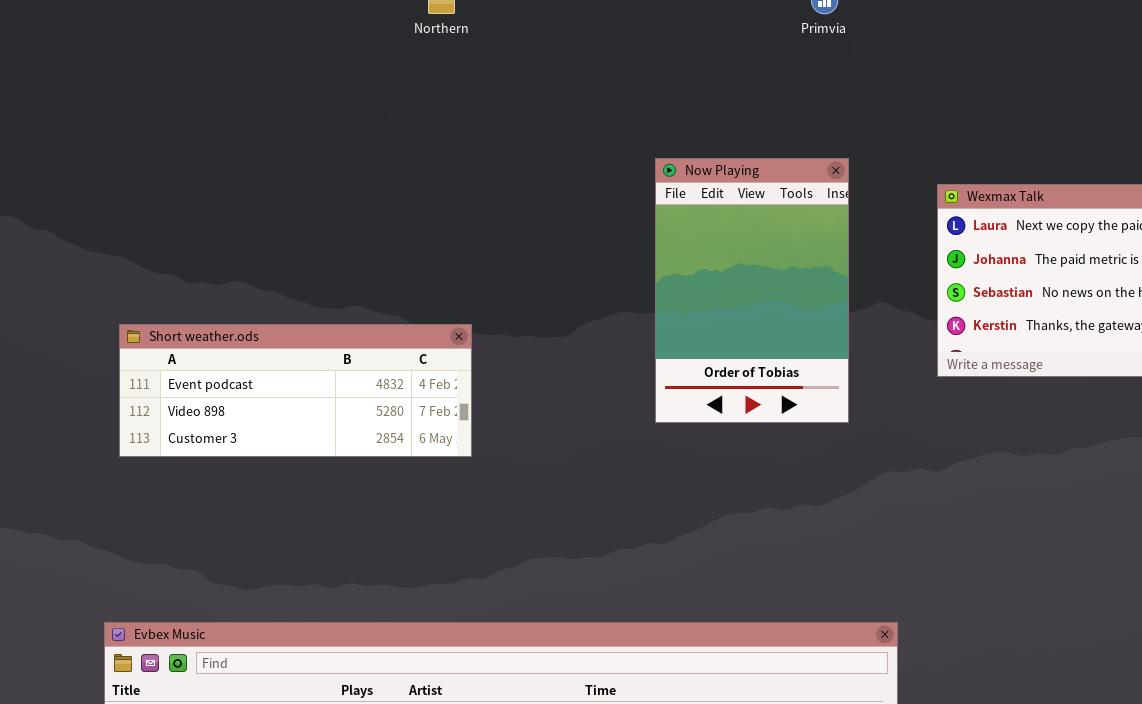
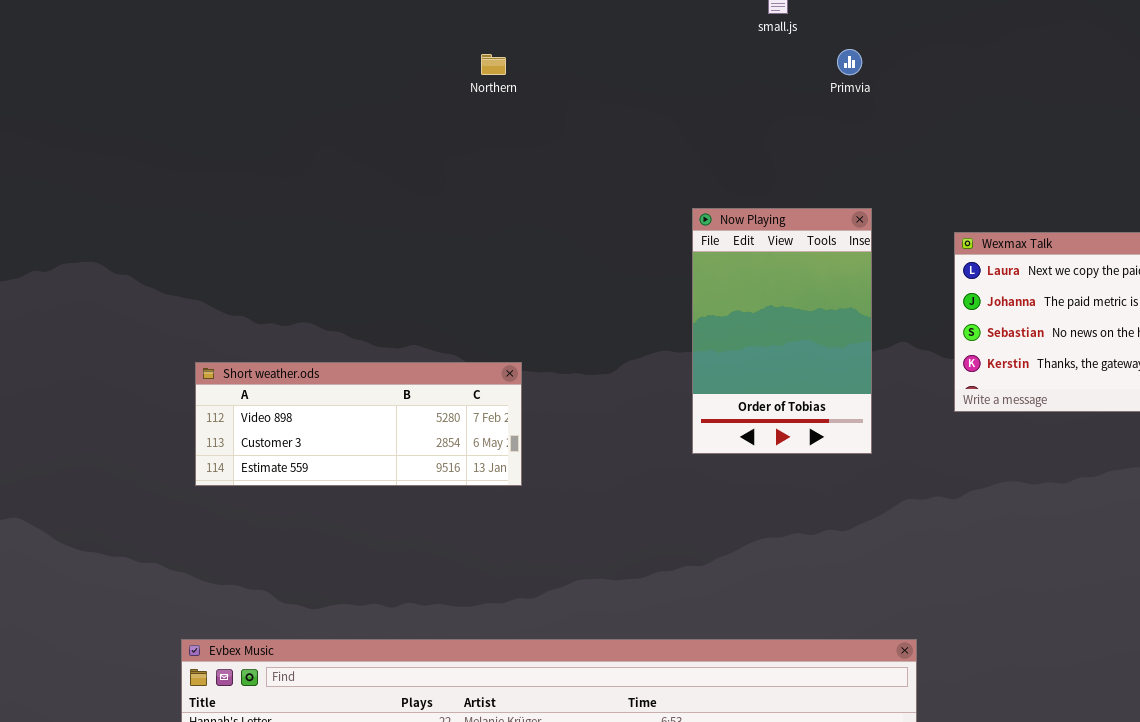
Short weather.ods: [119,324,472,457] -> [195,362,522,486], scrolled down 1 row

